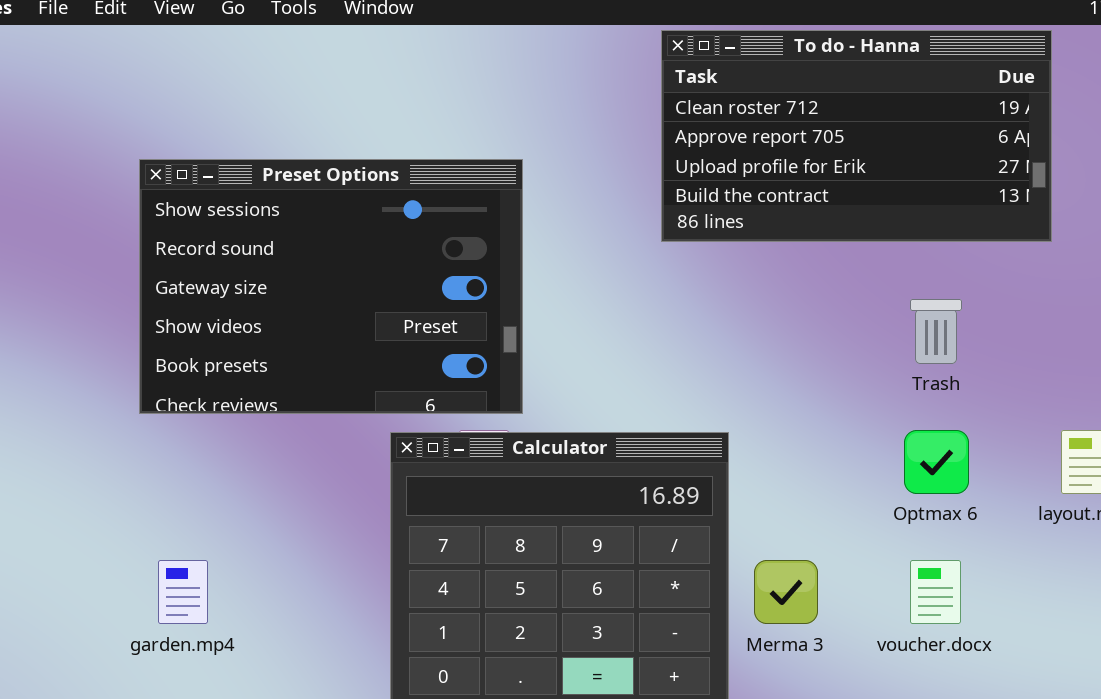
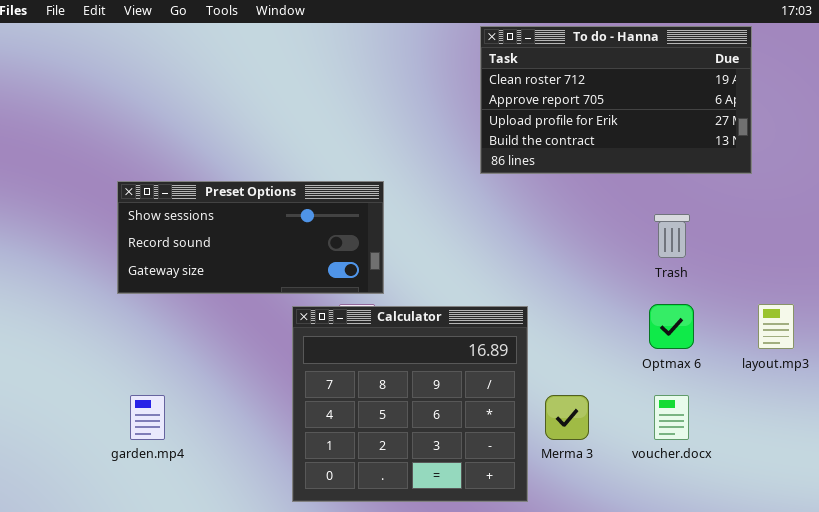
Preset Options: [139,159,523,414] -> [117,181,384,294], resized

